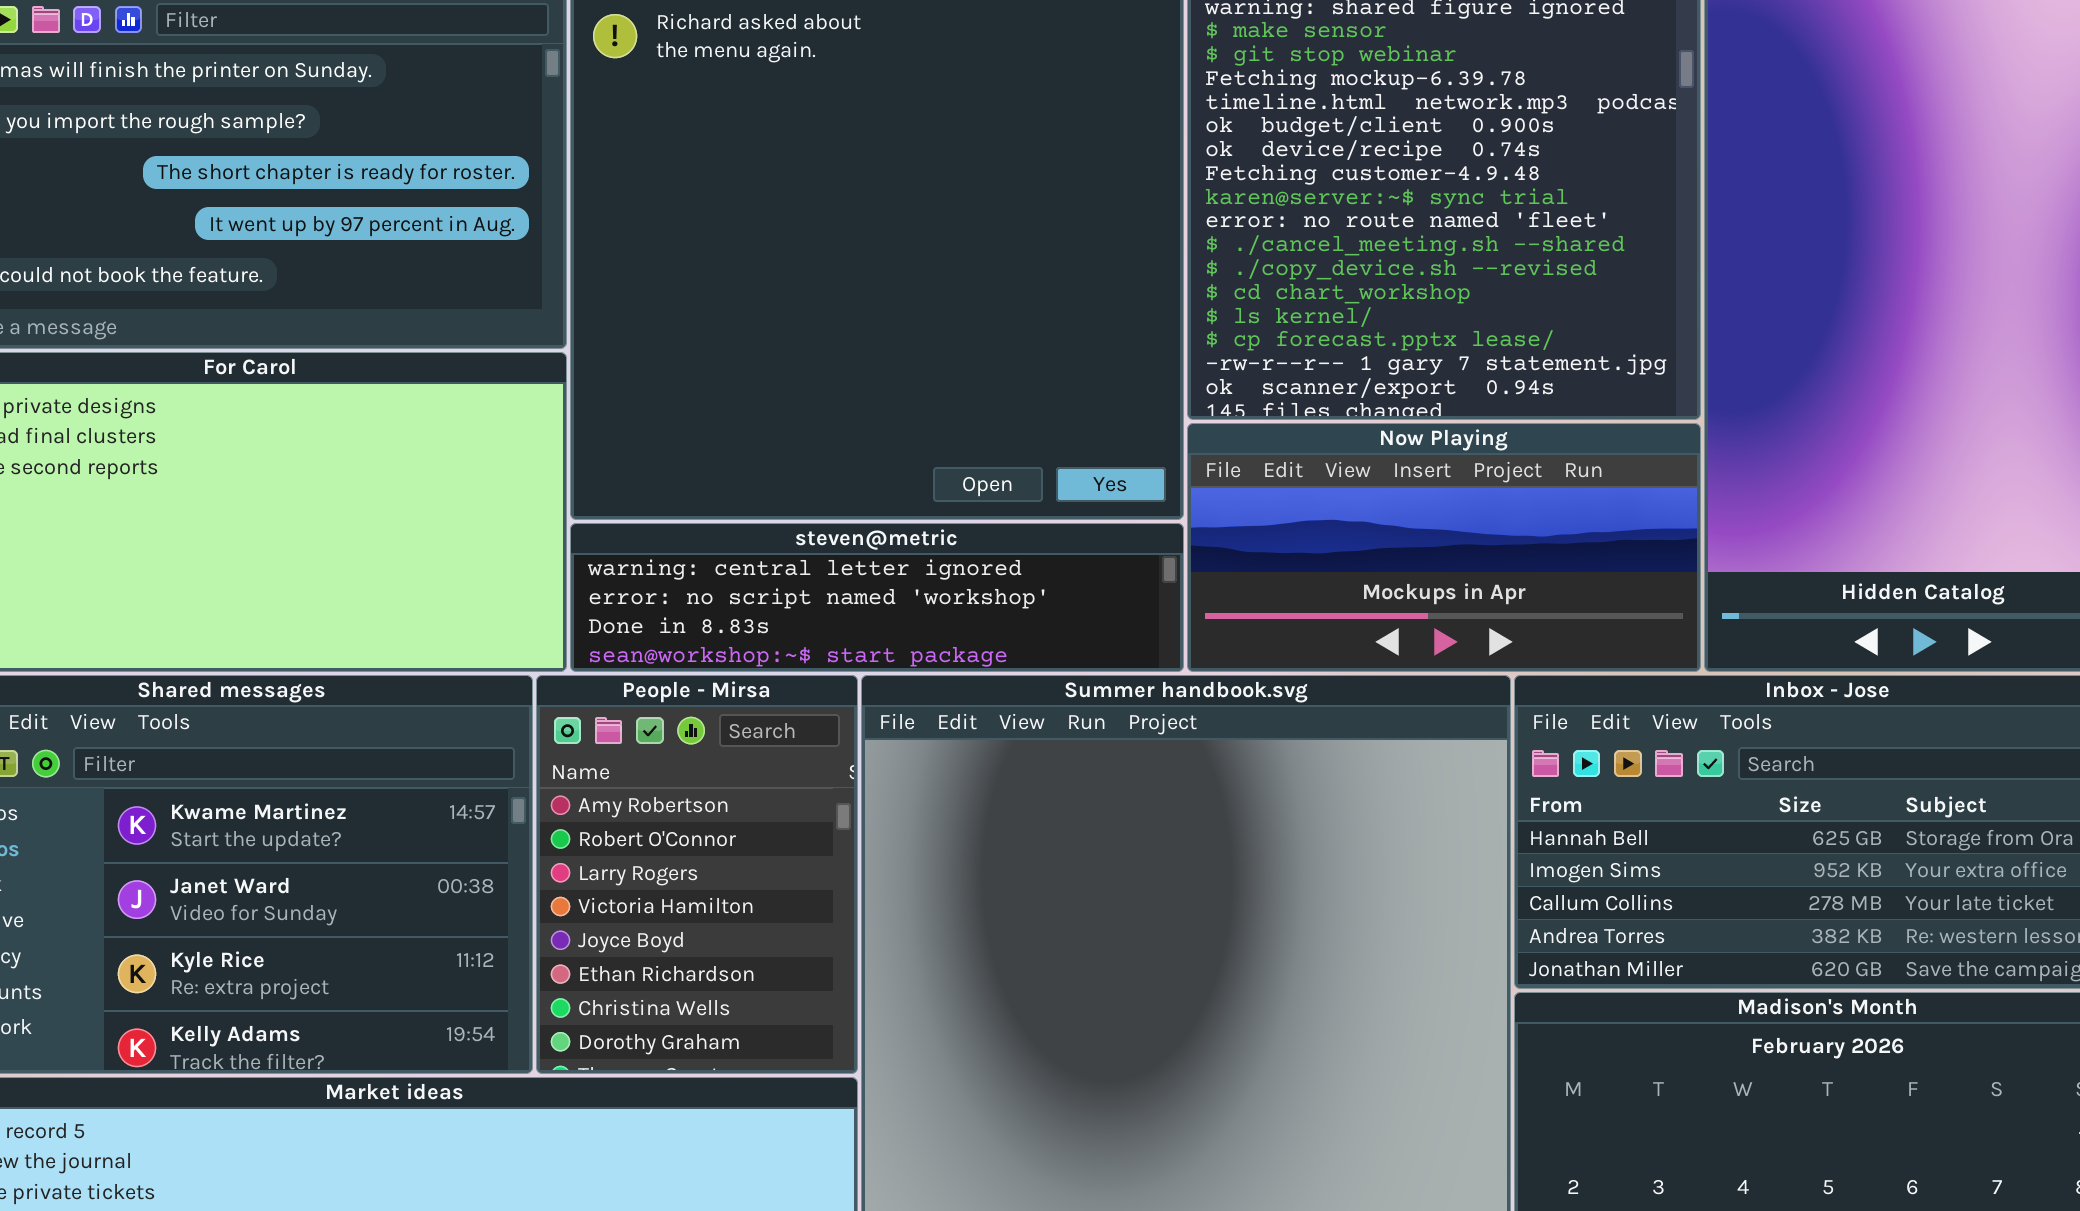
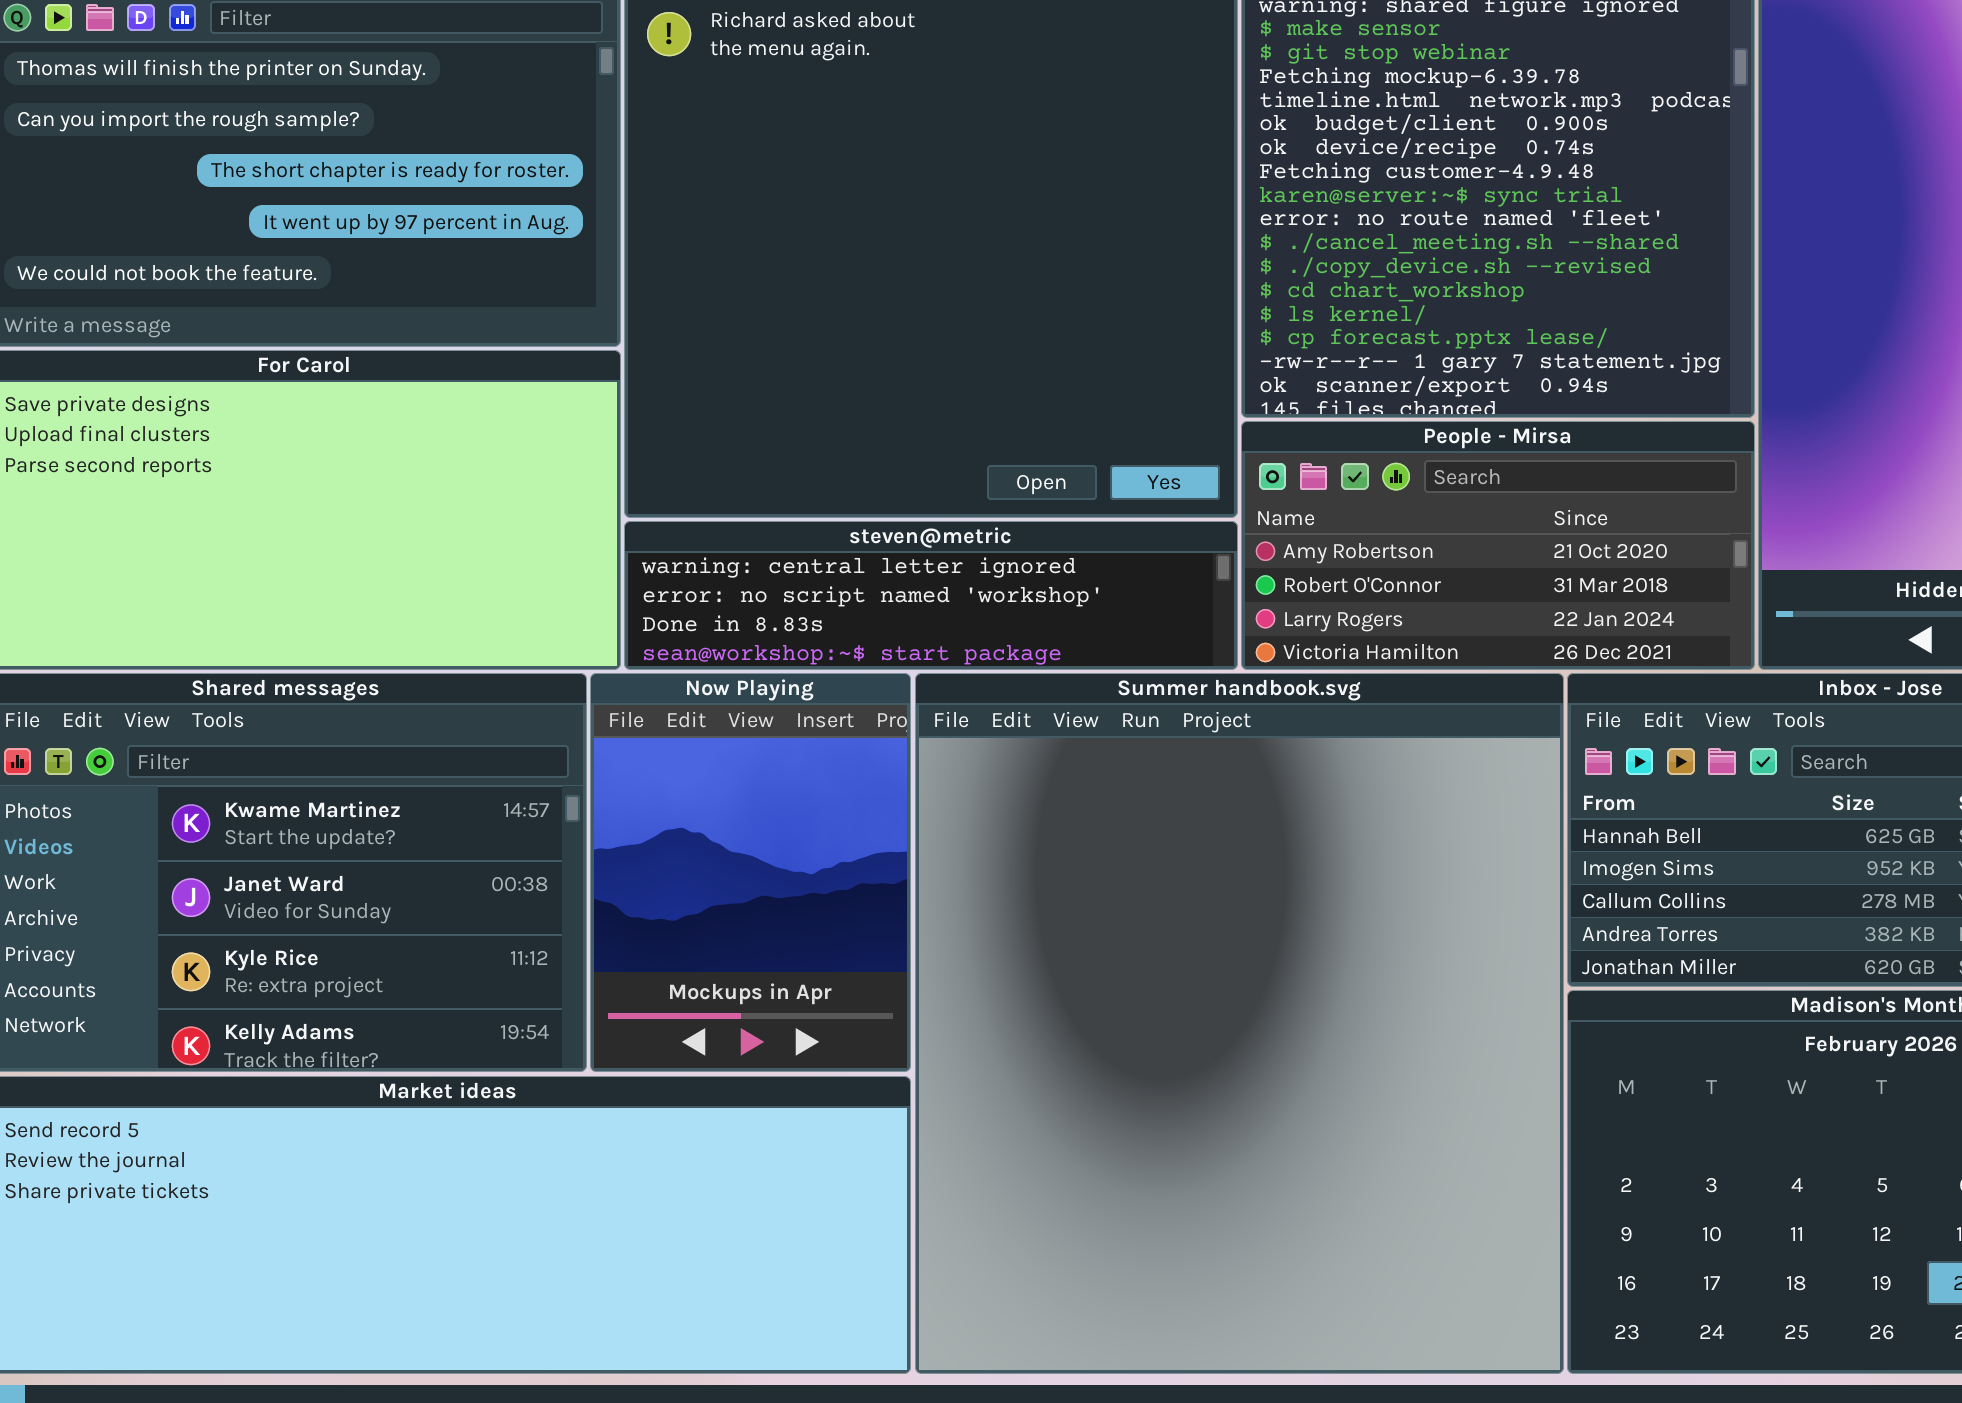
Now Playing: [1187,423,1701,672] -> [590,673,911,1072], moved, resized
People - Mirsa: [536,675,858,1074] -> [1241,421,1755,670], moved, resized

